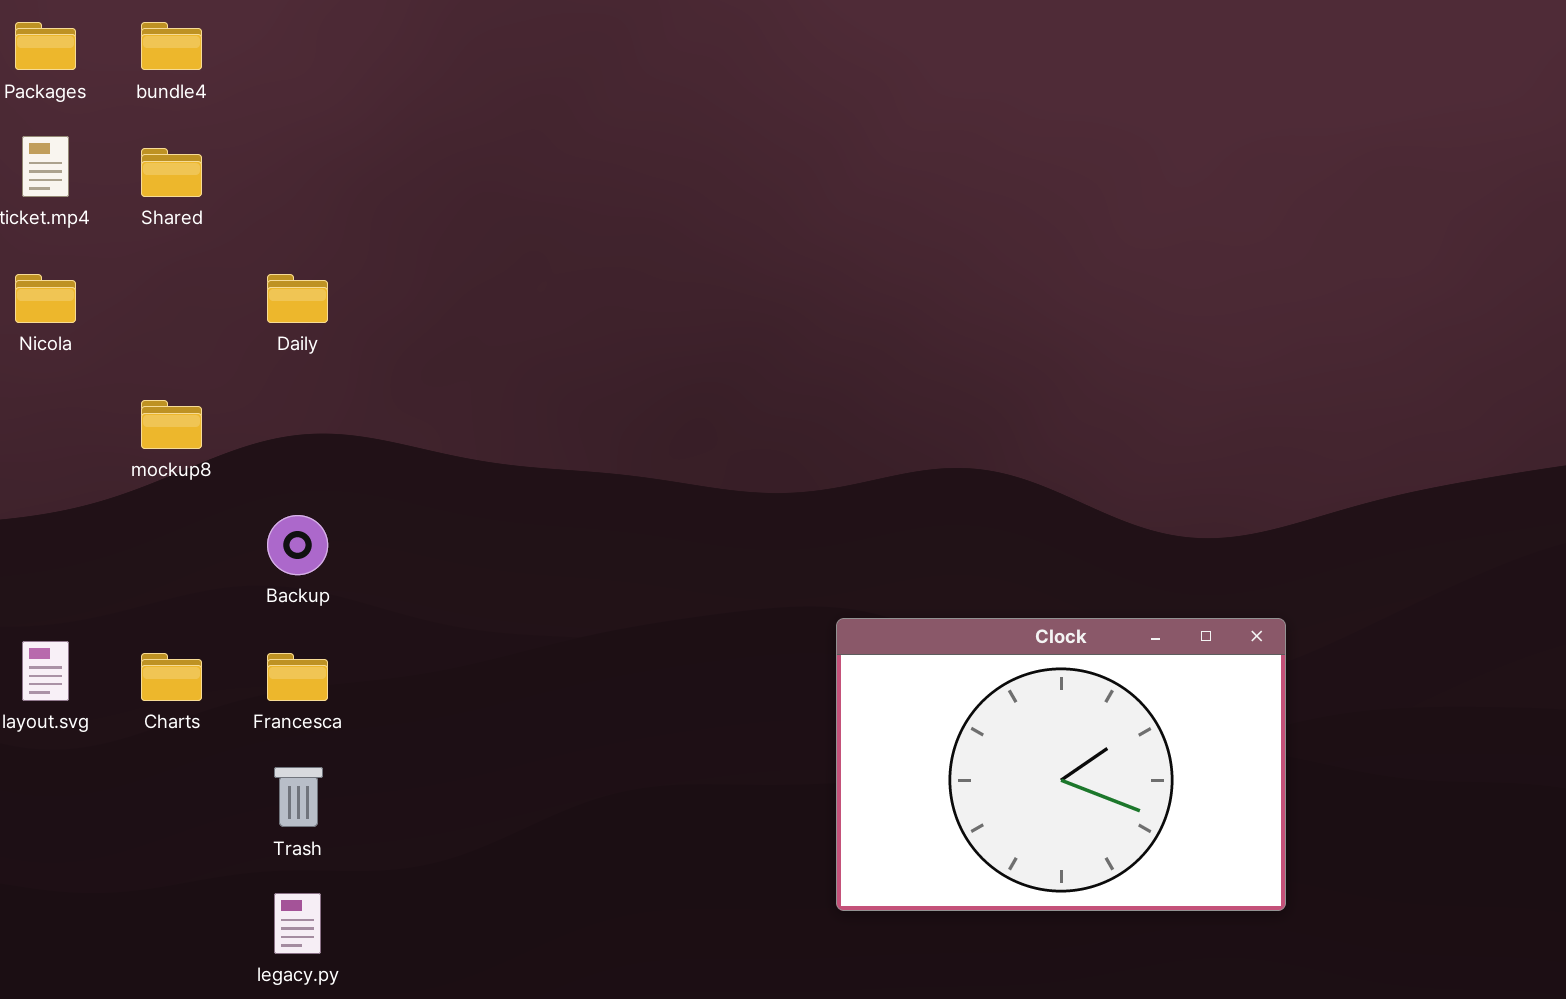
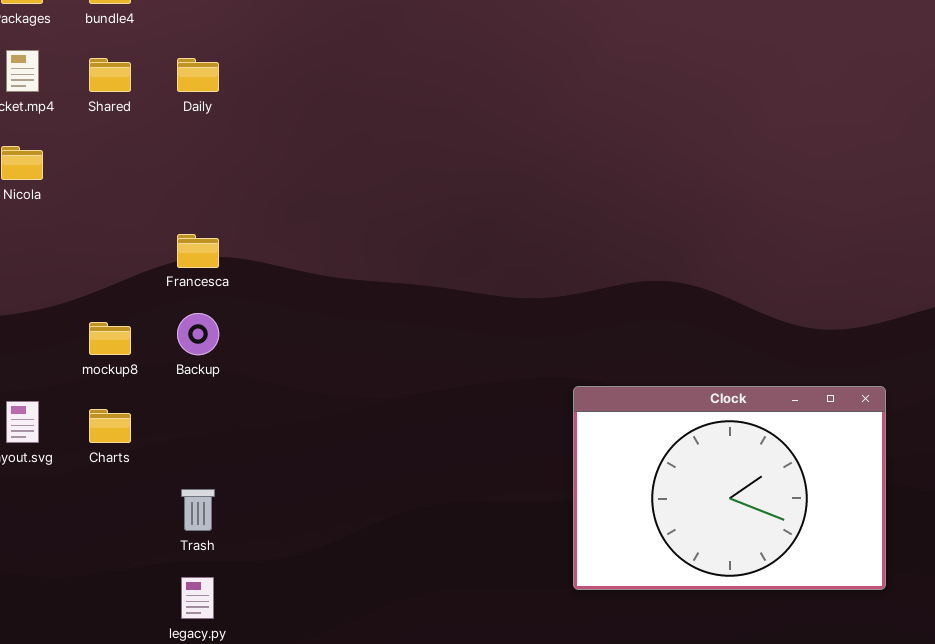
Daily: [267,274,328,323] -> [177,58,219,92], moved
mockup8: [141,400,202,449] -> [89,322,131,355], moved
Francesca: [267,653,328,701] -> [177,234,219,268], moved

